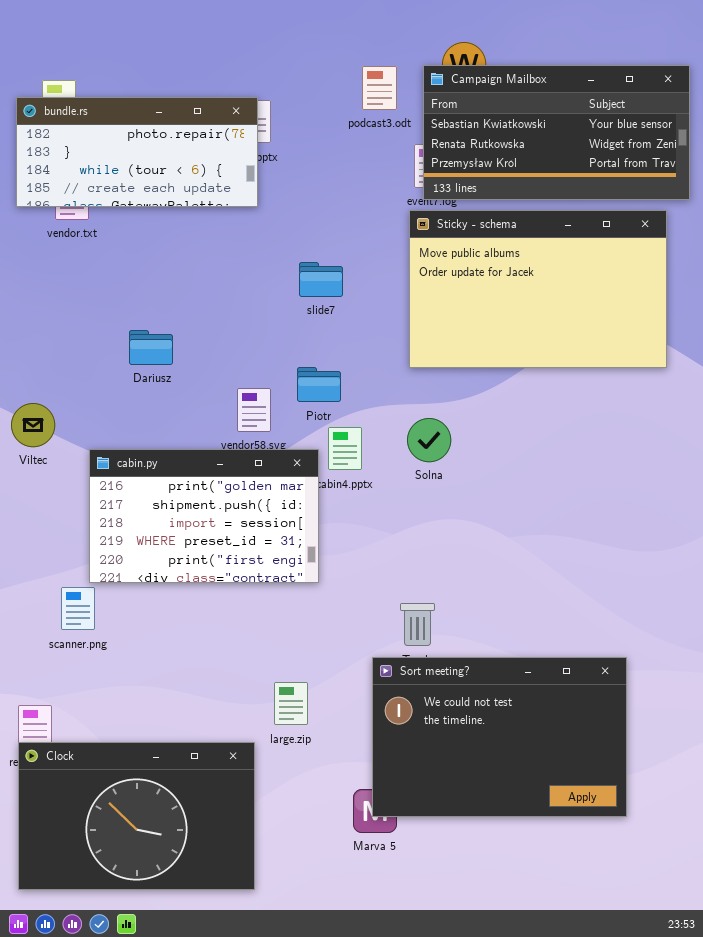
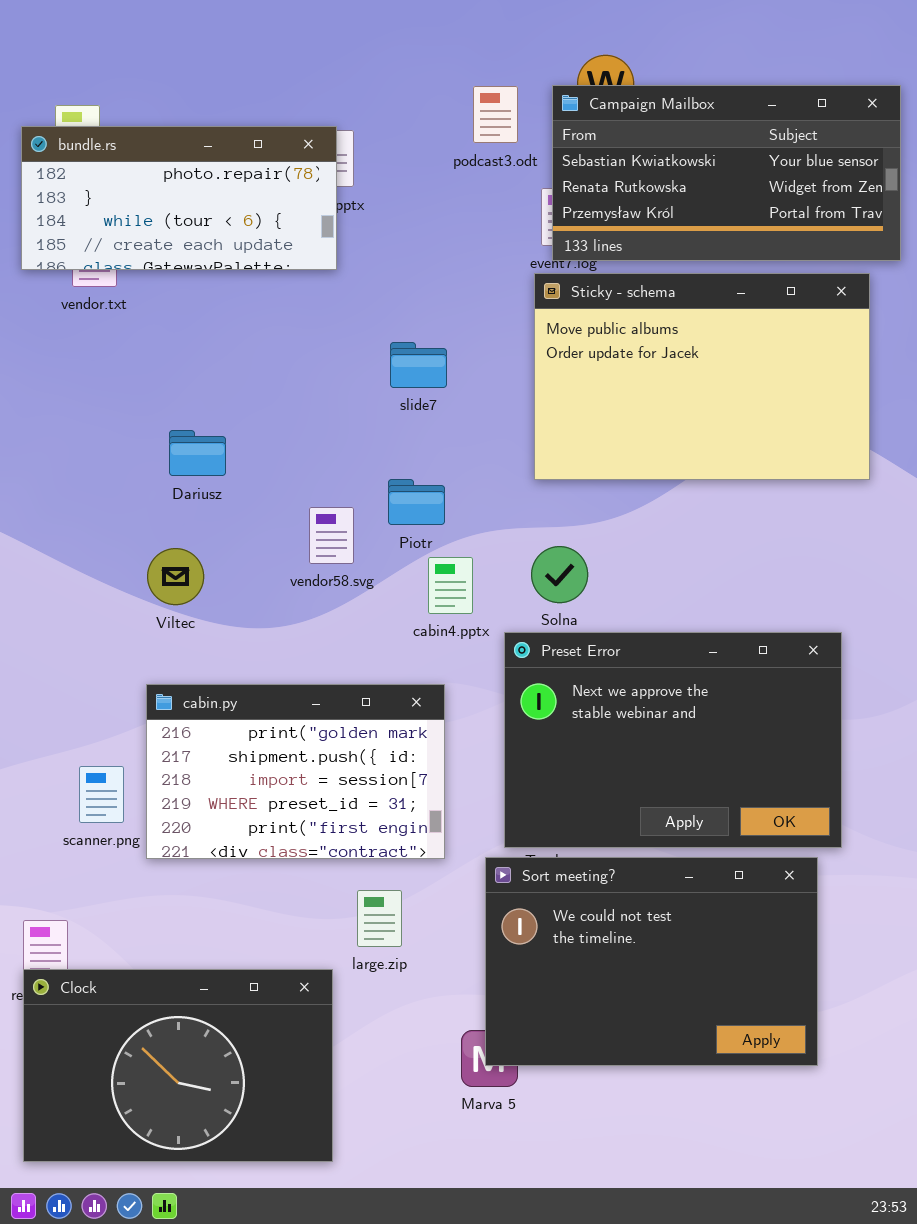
Viltec: [11,403,55,447] -> [147,548,204,605], moved
cabin.py: [89,449,319,583] -> [146,684,445,859], moved
Preset Error: none -> [504,632,842,848], opened

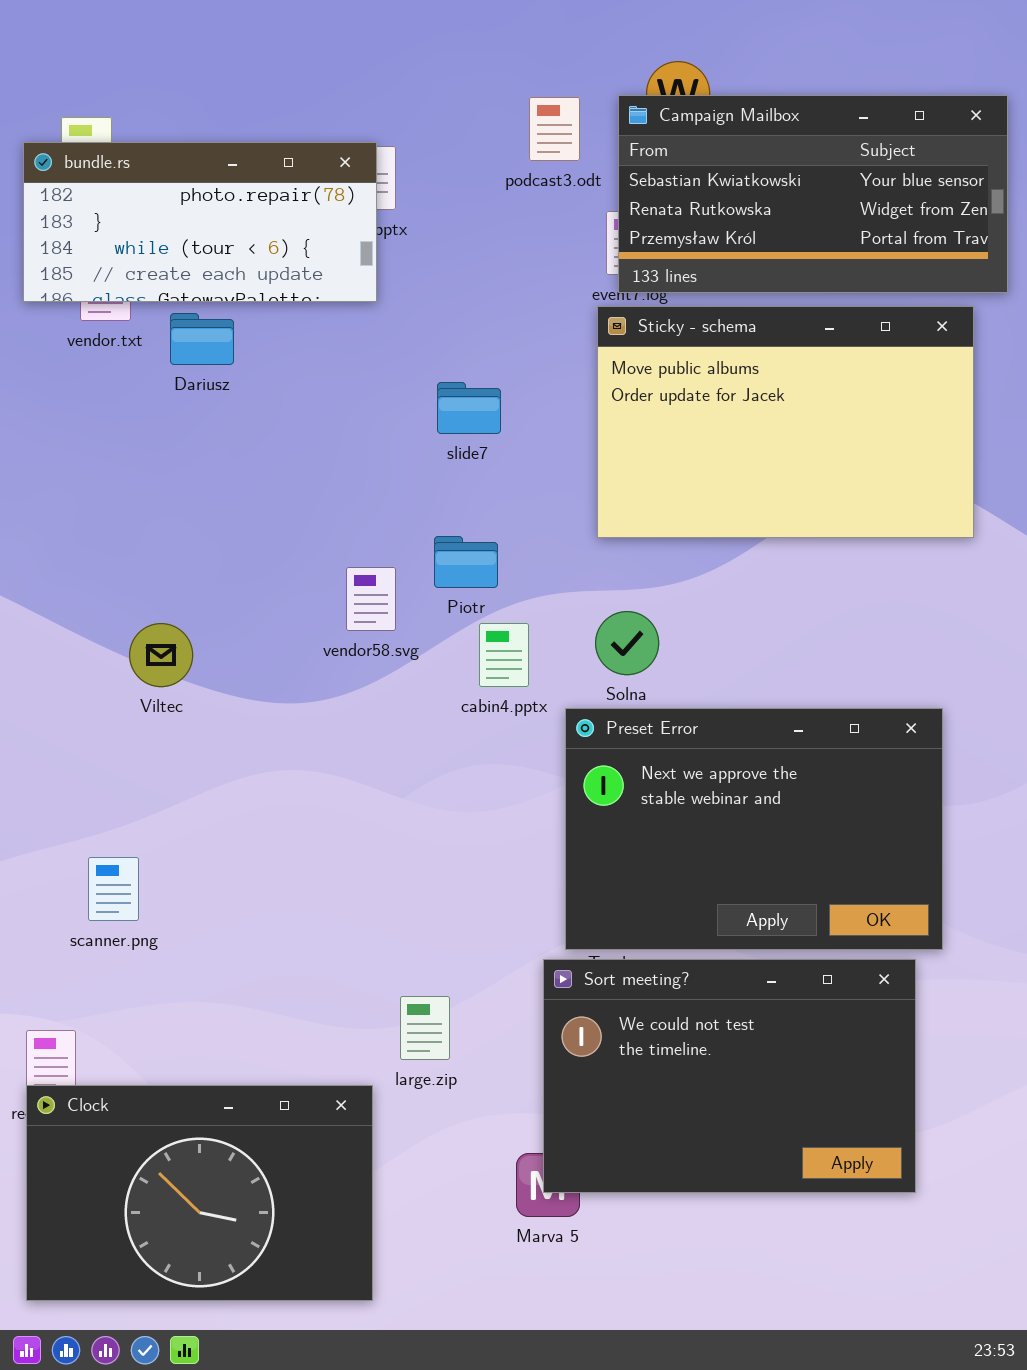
Dariusz: [169,430,226,476] -> [170,313,234,365], moved
Viltec: [147,548,204,605] -> [129,623,193,687], moved
cabin.py: [146,684,445,859] -> none, closed

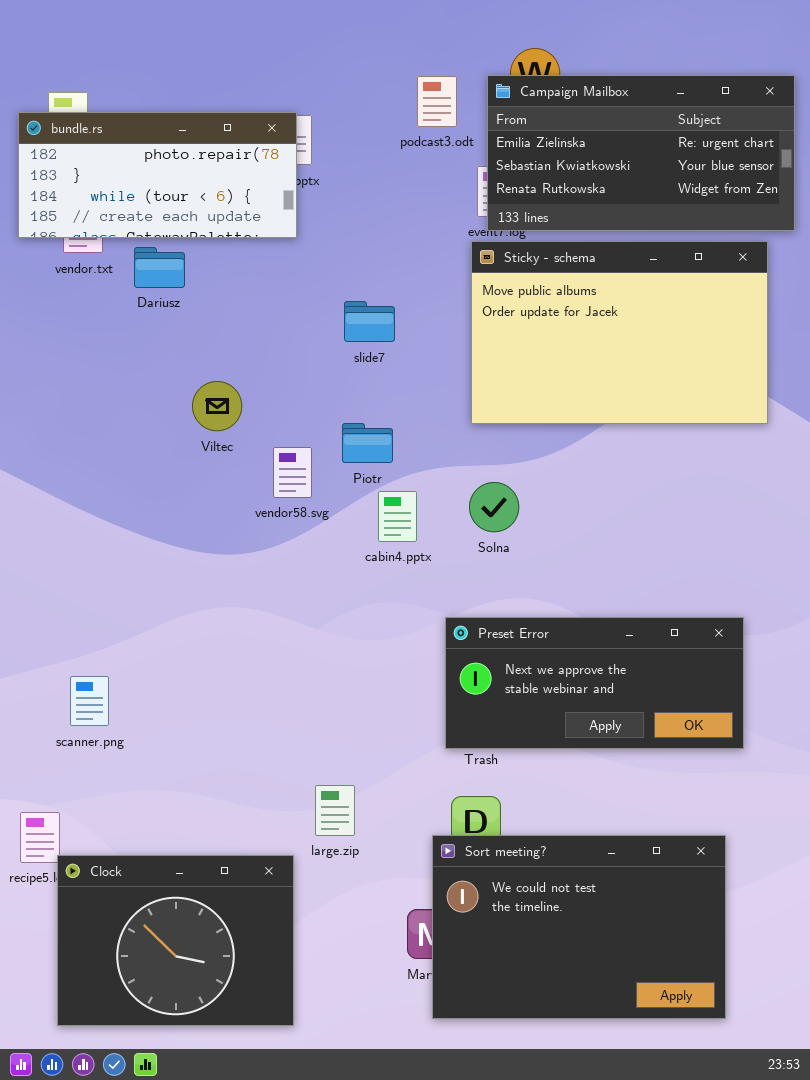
Campaign Mailbox: [618,95,1008,293] -> [487,75,795,231], scrolled up 1 row
Viltec: [129,623,193,687] -> [192,381,242,431], moved
Preset Error: [565,708,943,950] -> [445,617,744,749], resized
Sort meeting?: [543,959,916,1193] -> [432,835,726,1019], moved
Clock: [26,1085,373,1301] -> [57,855,294,1026], resized

